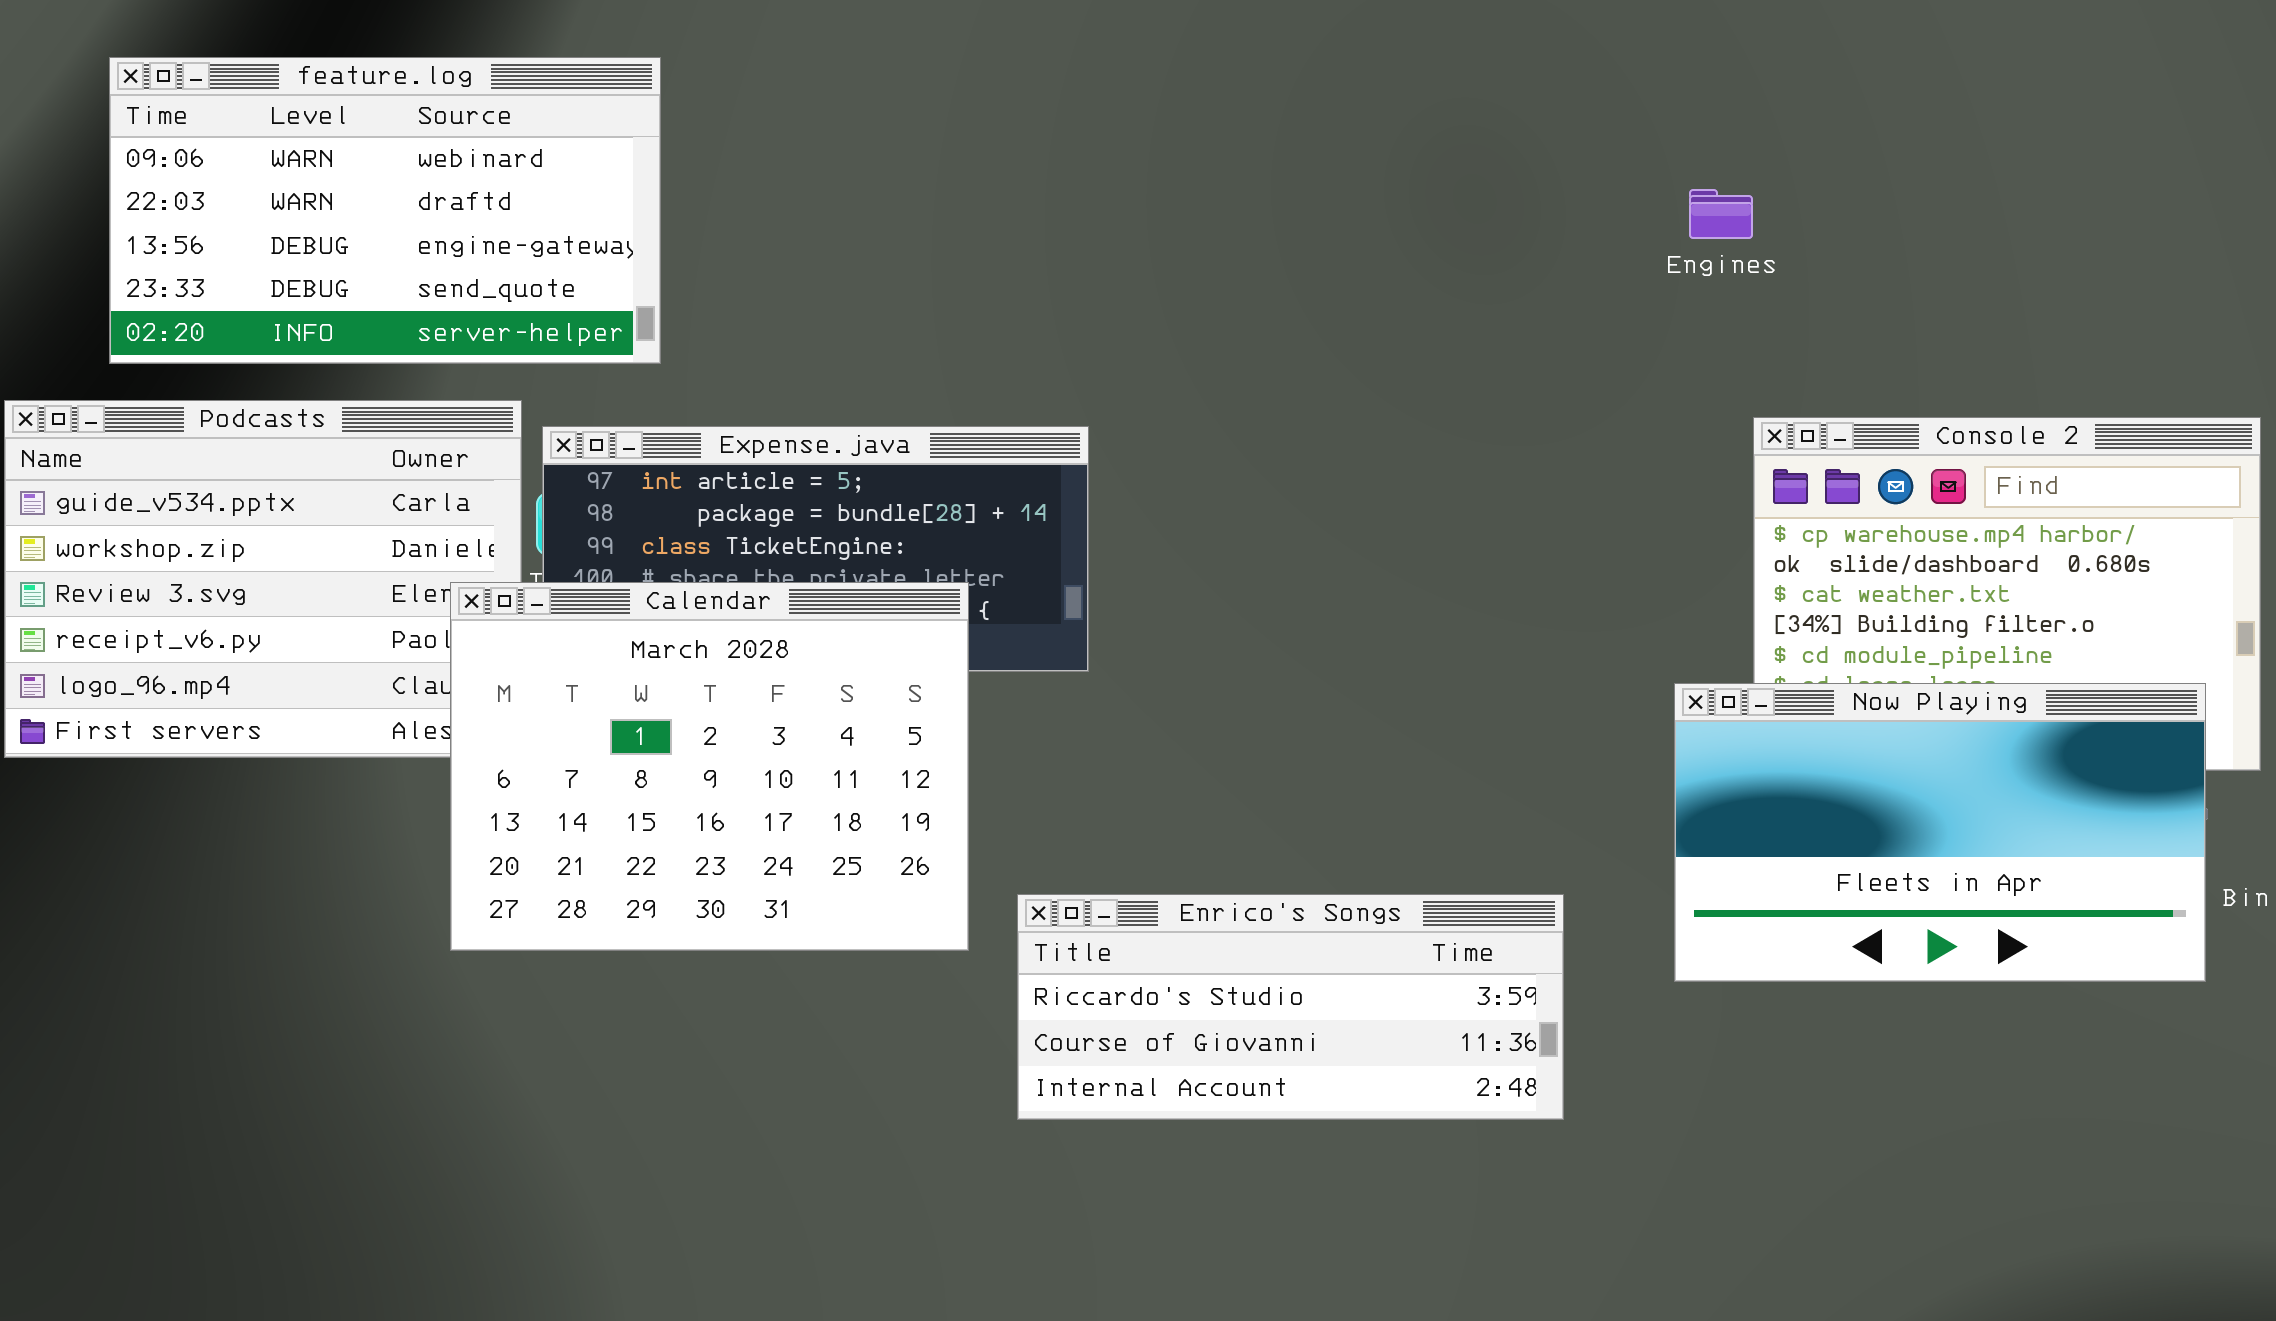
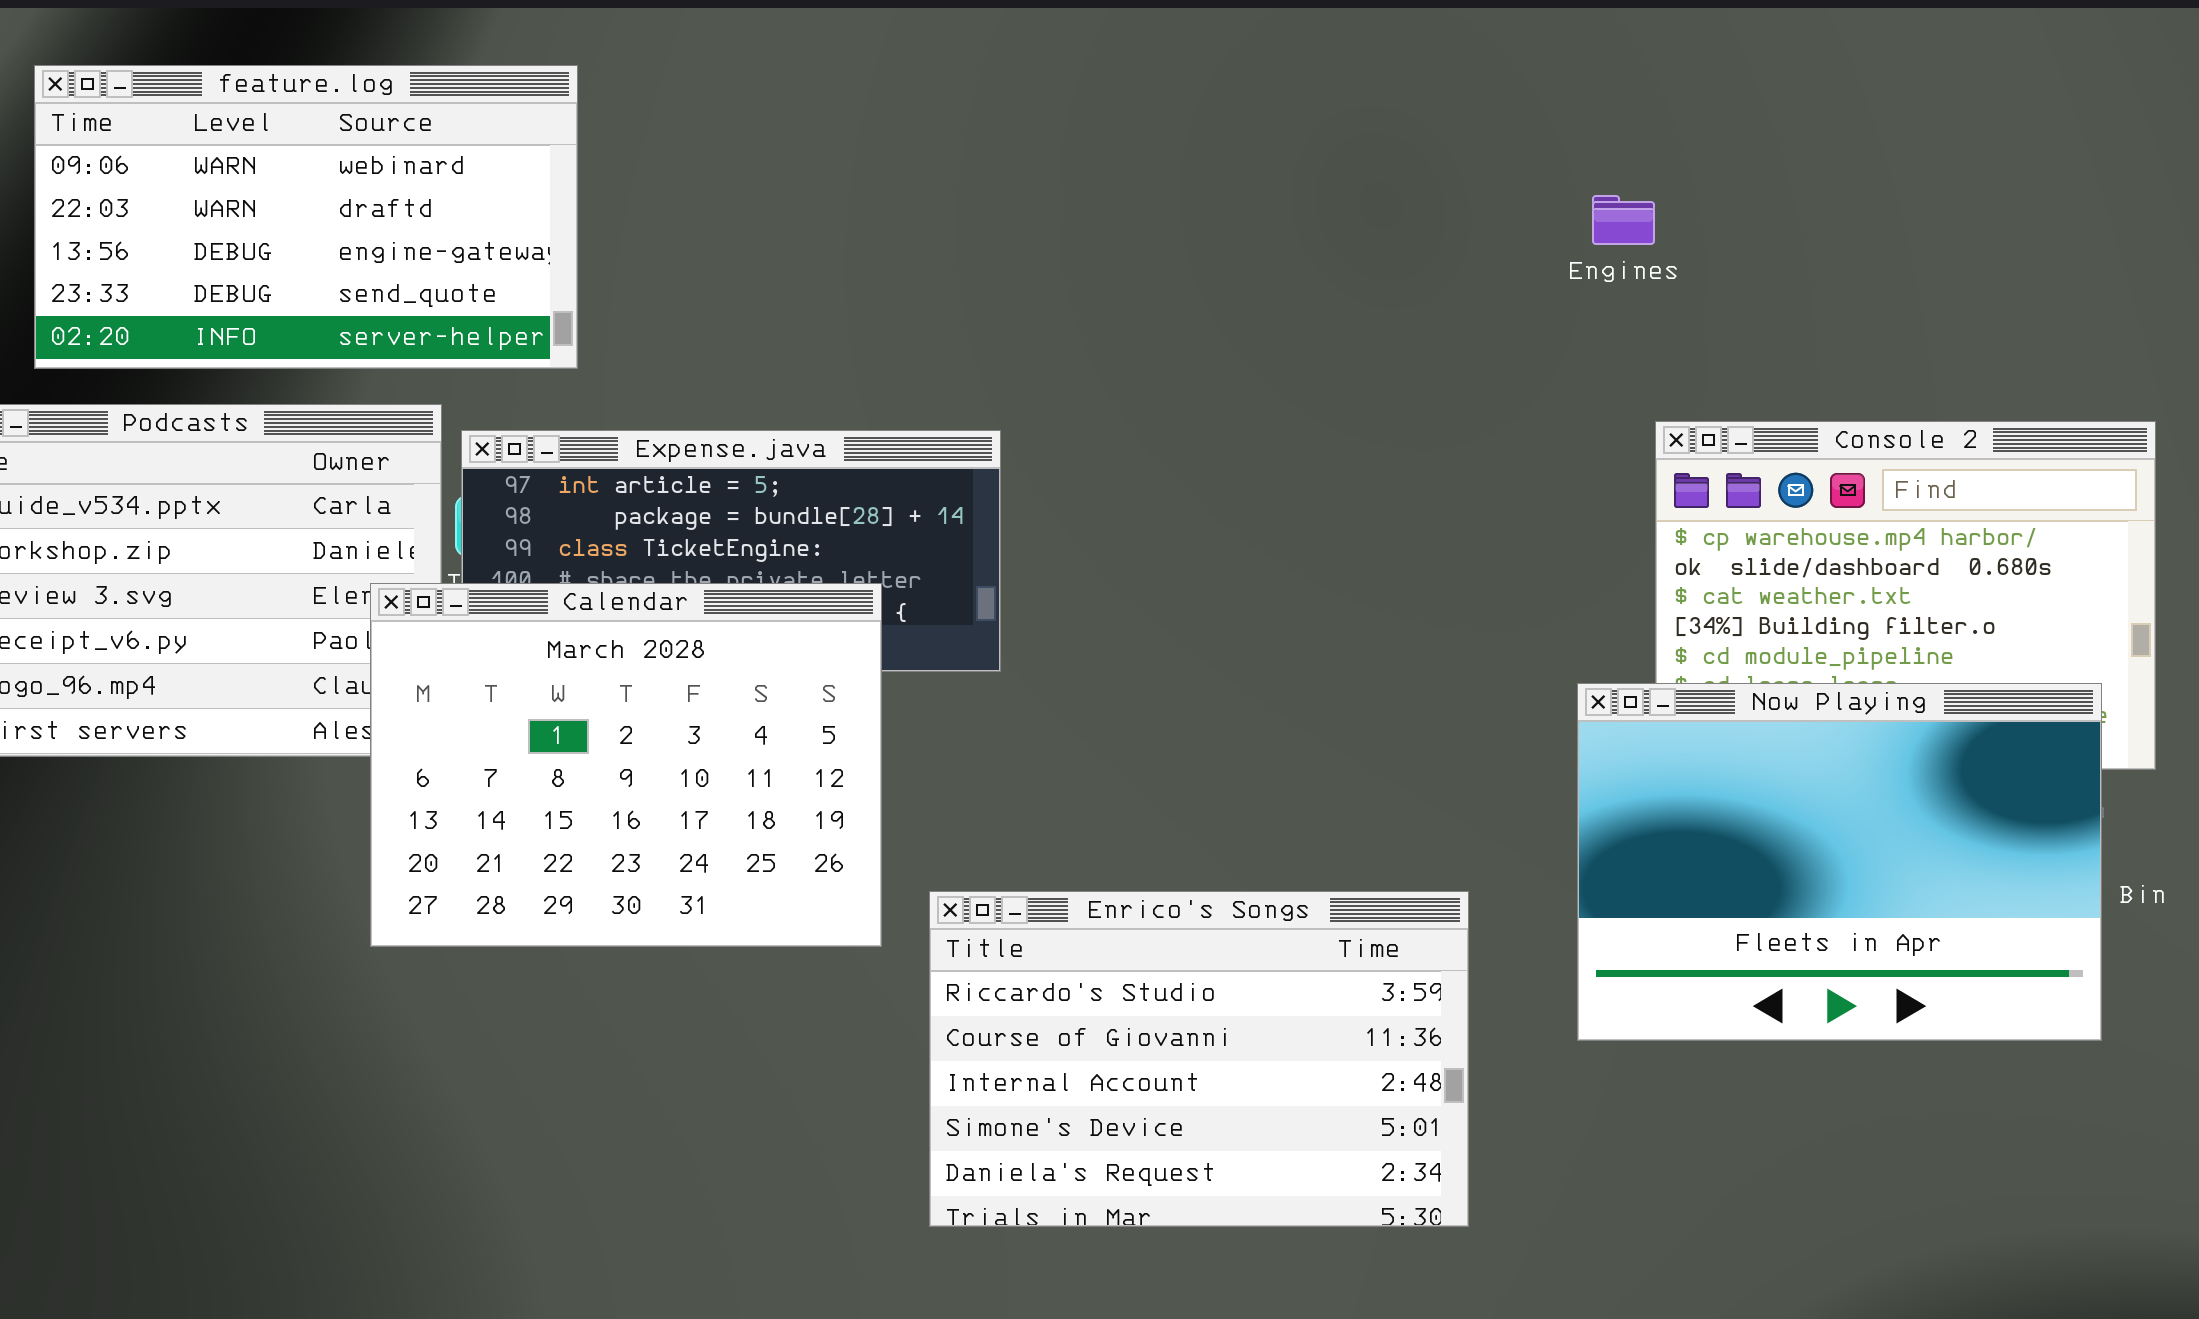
Now Playing: [1674,683,2206,982] -> [1577,683,2102,1041], resized
Enrico's Songs: [1017,894,1564,1120] -> [929,891,1469,1227], resized

